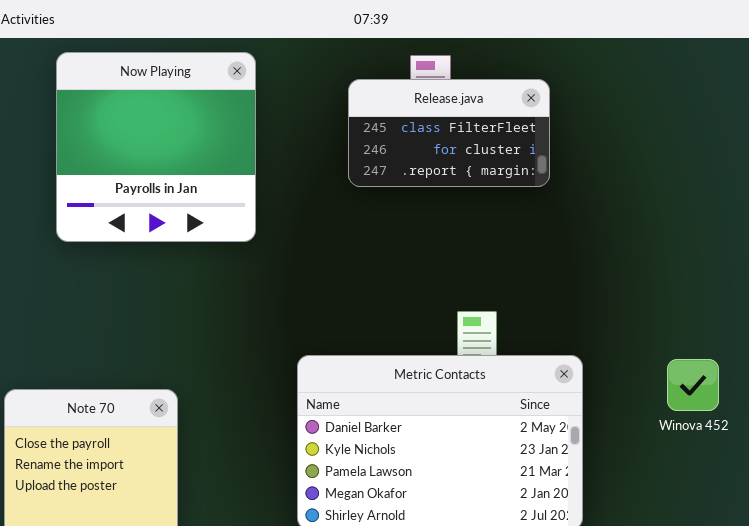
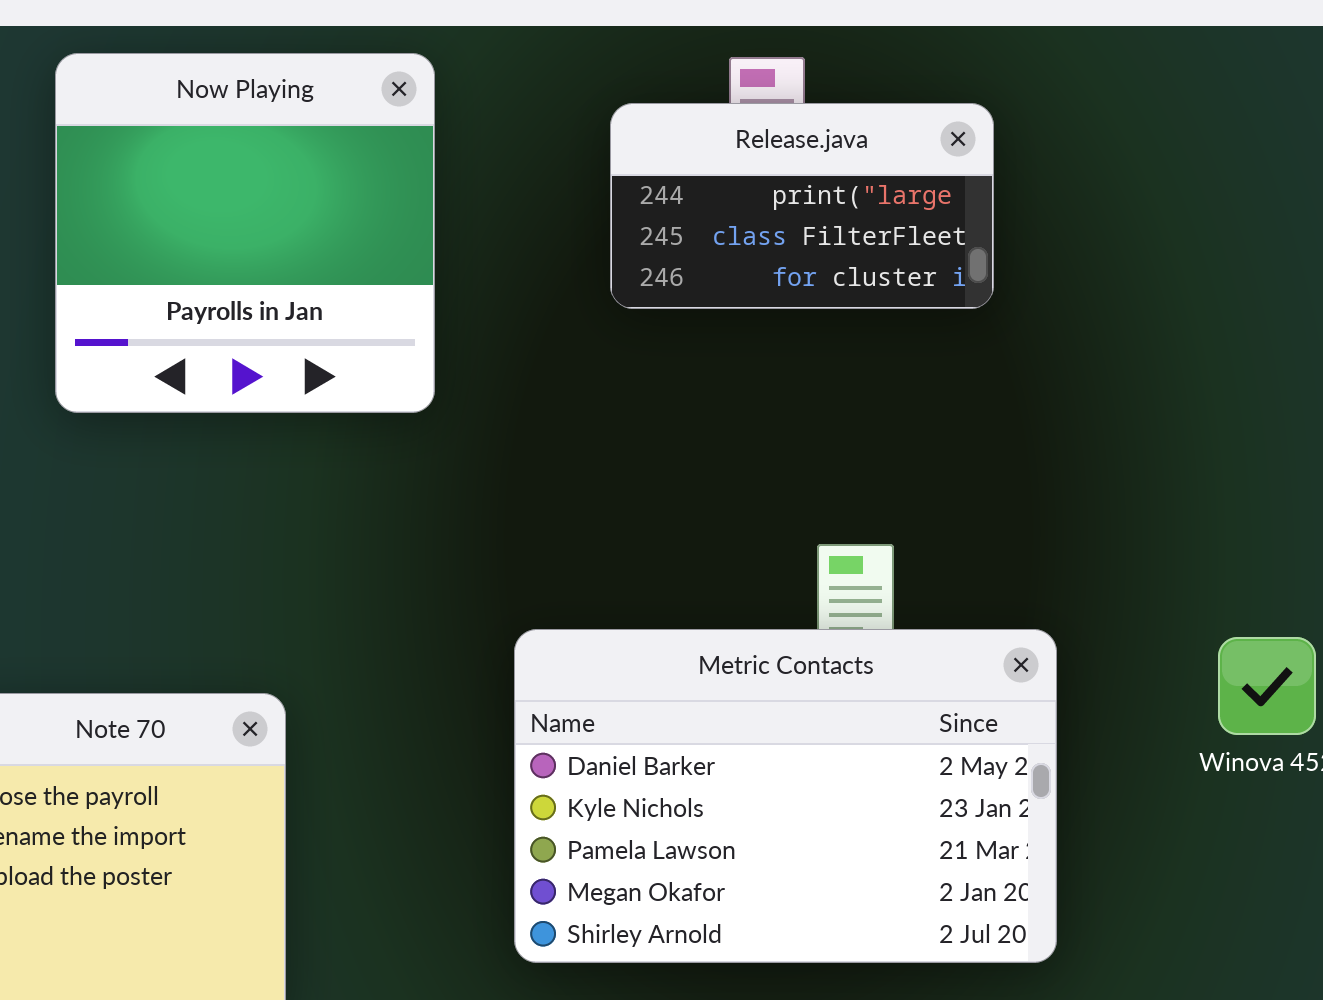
Release.java: [348,79,550,187] -> [610,103,994,309], scrolled up 1 row

